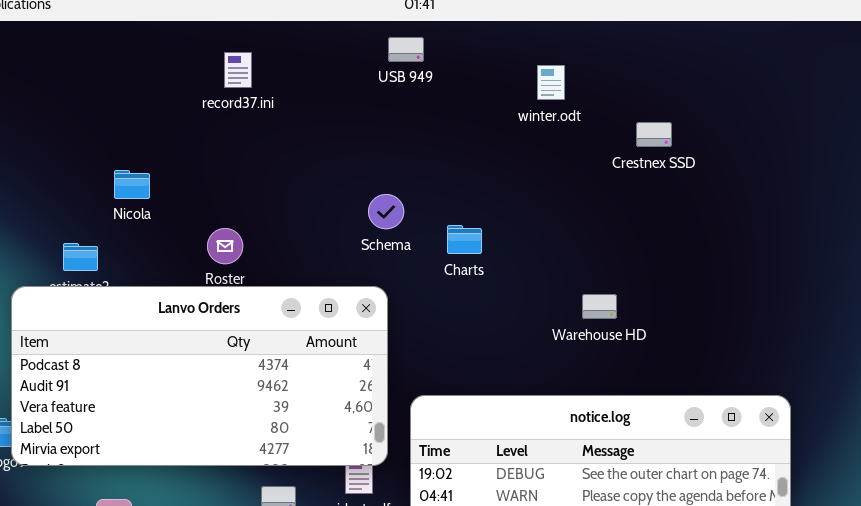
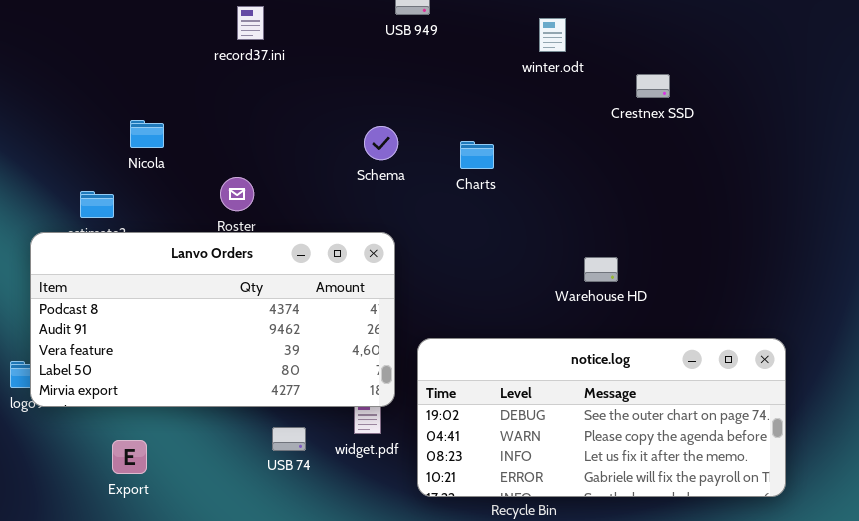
Schema: [368,194,404,229] -> [364,126,398,160], moved
Charts: [447,225,482,254] -> [460,141,494,169], moved
Warehouse HD: [582,294,617,319] -> [584,257,618,282], moved

